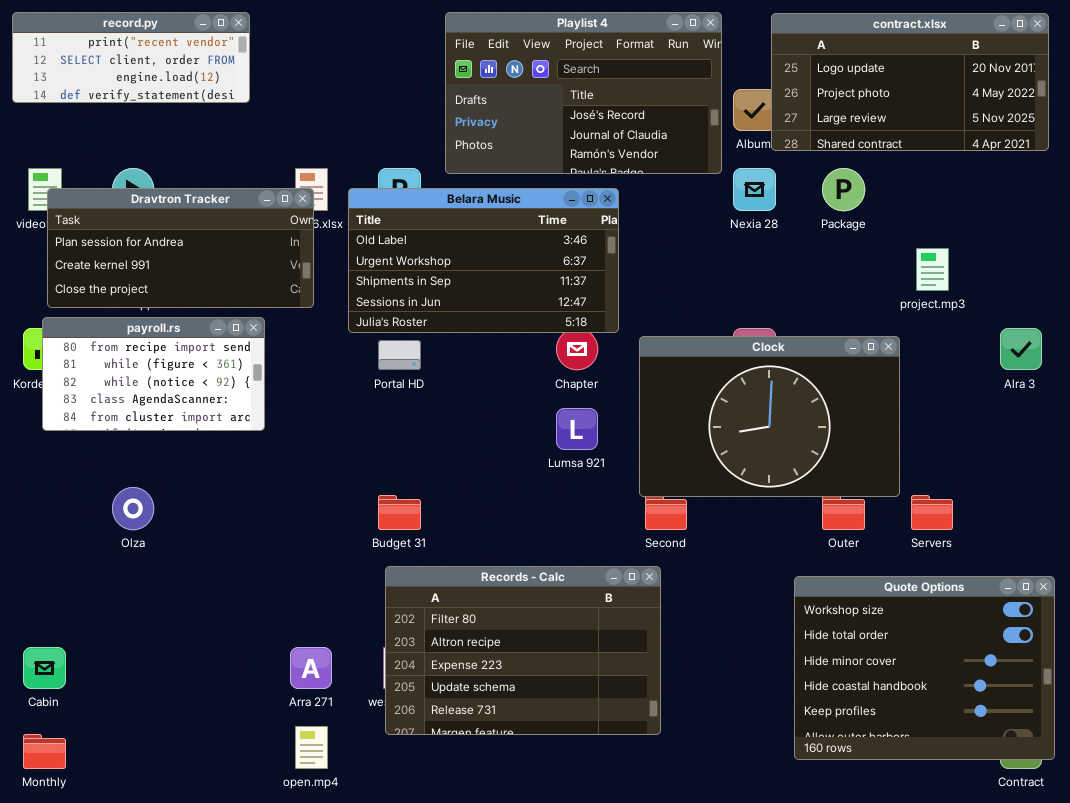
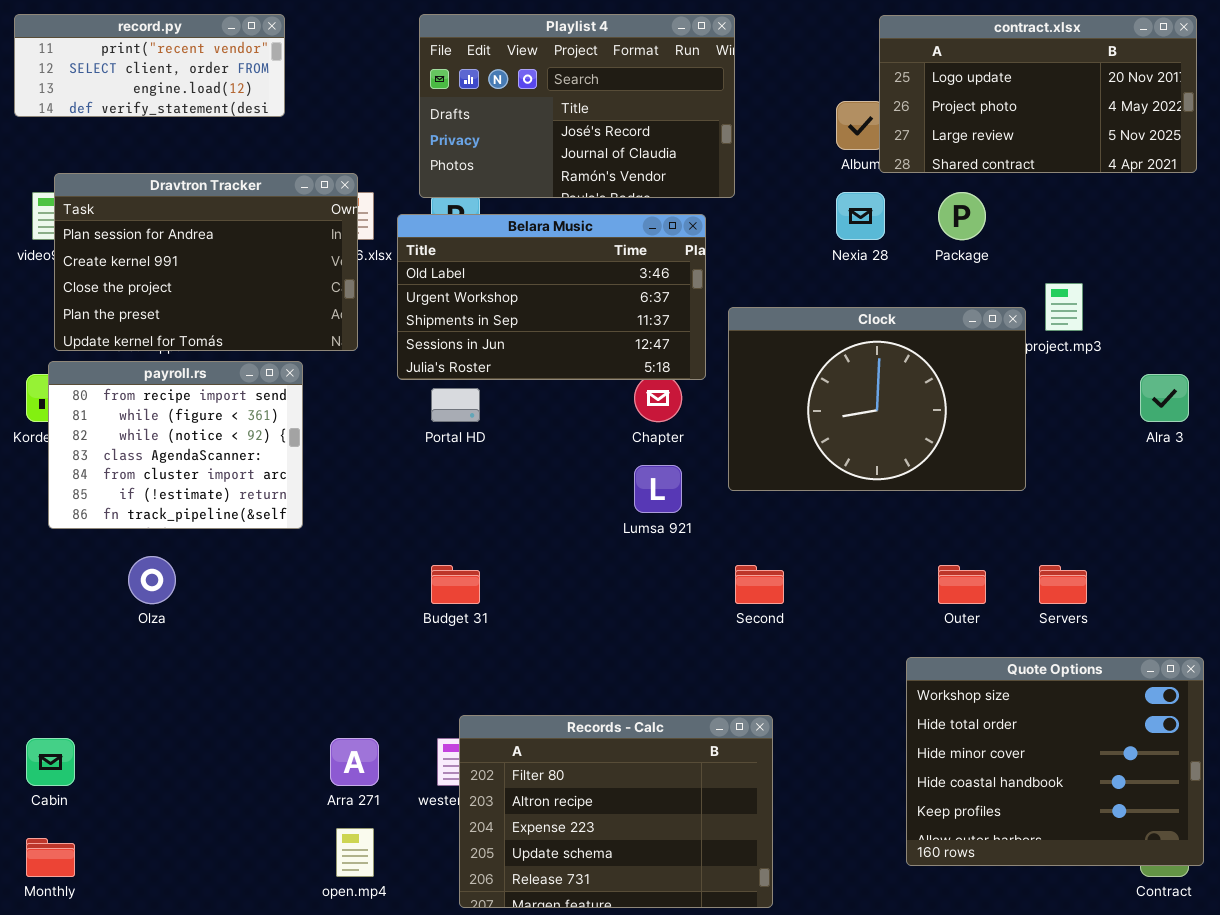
Playlist 4: [445,12,722,174] -> [419,14,735,198], moved
Dravtron Tracker: [47,188,314,308] -> [54,173,358,351], resized
payroll.rs: [42,317,265,431] -> [48,361,303,529], resized
Clock: [639,336,900,497] -> [728,307,1026,491], moved
Records - Calc: [385,566,661,735] -> [459,715,773,908], moved

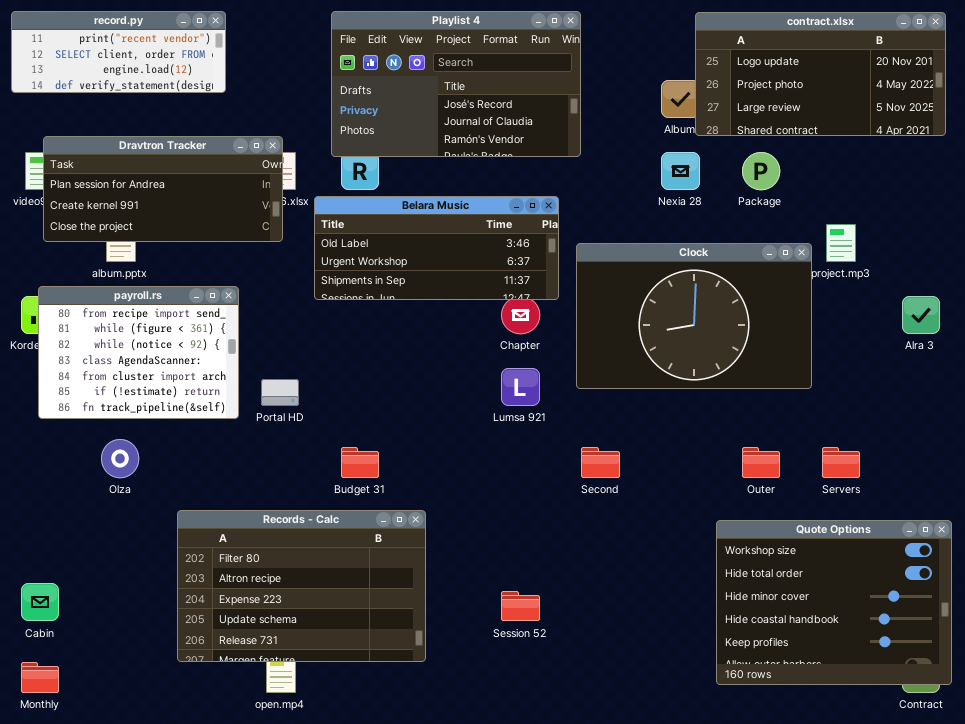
Dravtron Tracker: [54,173,358,351] -> [43,136,283,242], resized
Belara Music: [397,214,706,380] -> [314,196,559,300], resized
Portal HD: [431,388,480,422] -> [261,379,299,406], moved
Records - Calc: [459,715,773,908] -> [177,510,426,662], moved

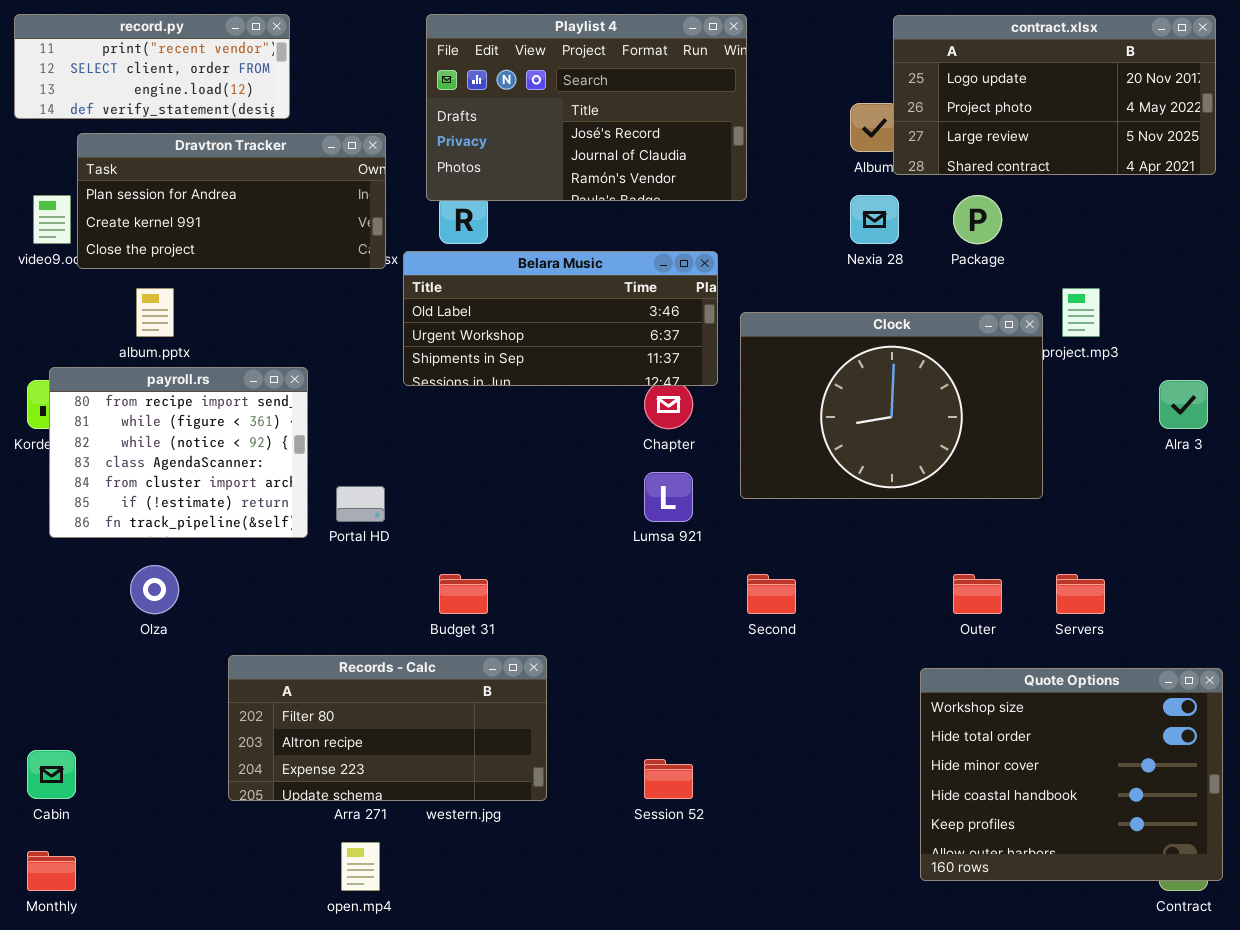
Dravtron Tracker: [43,136,283,242] -> [77,133,386,269], moved
Records - Calc: [177,510,426,662] -> [228,655,547,801], resized

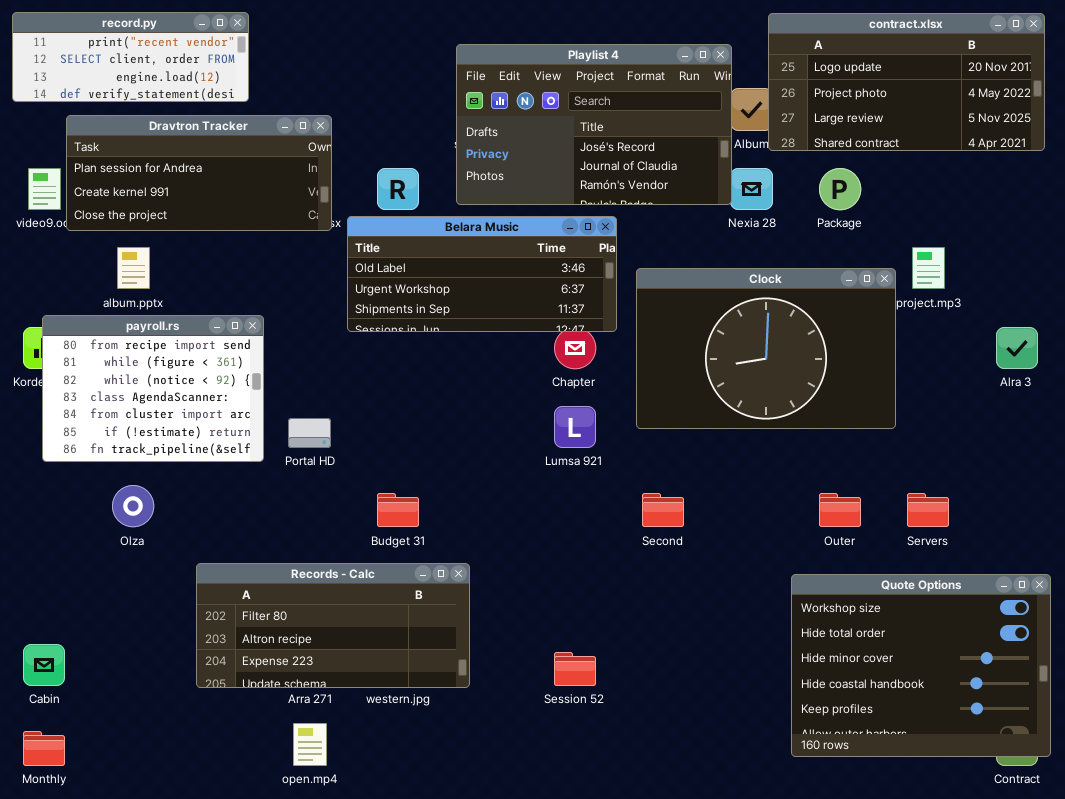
Playlist 4: [426,14,747,201] -> [456,44,732,205], moved

